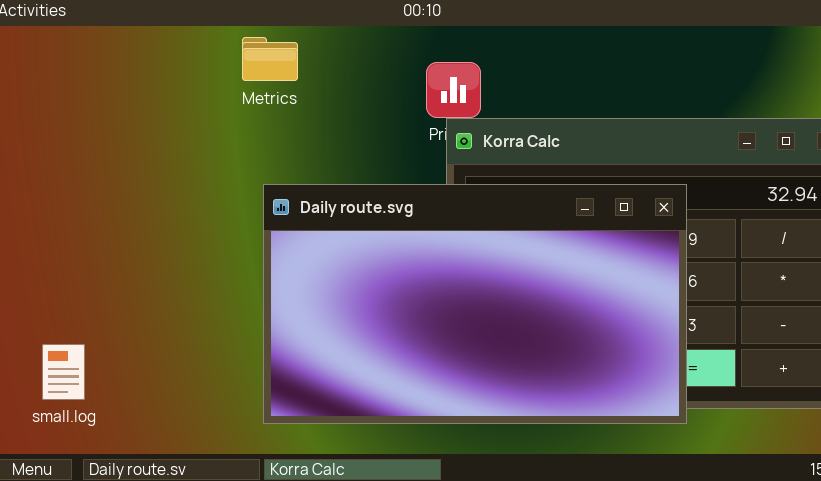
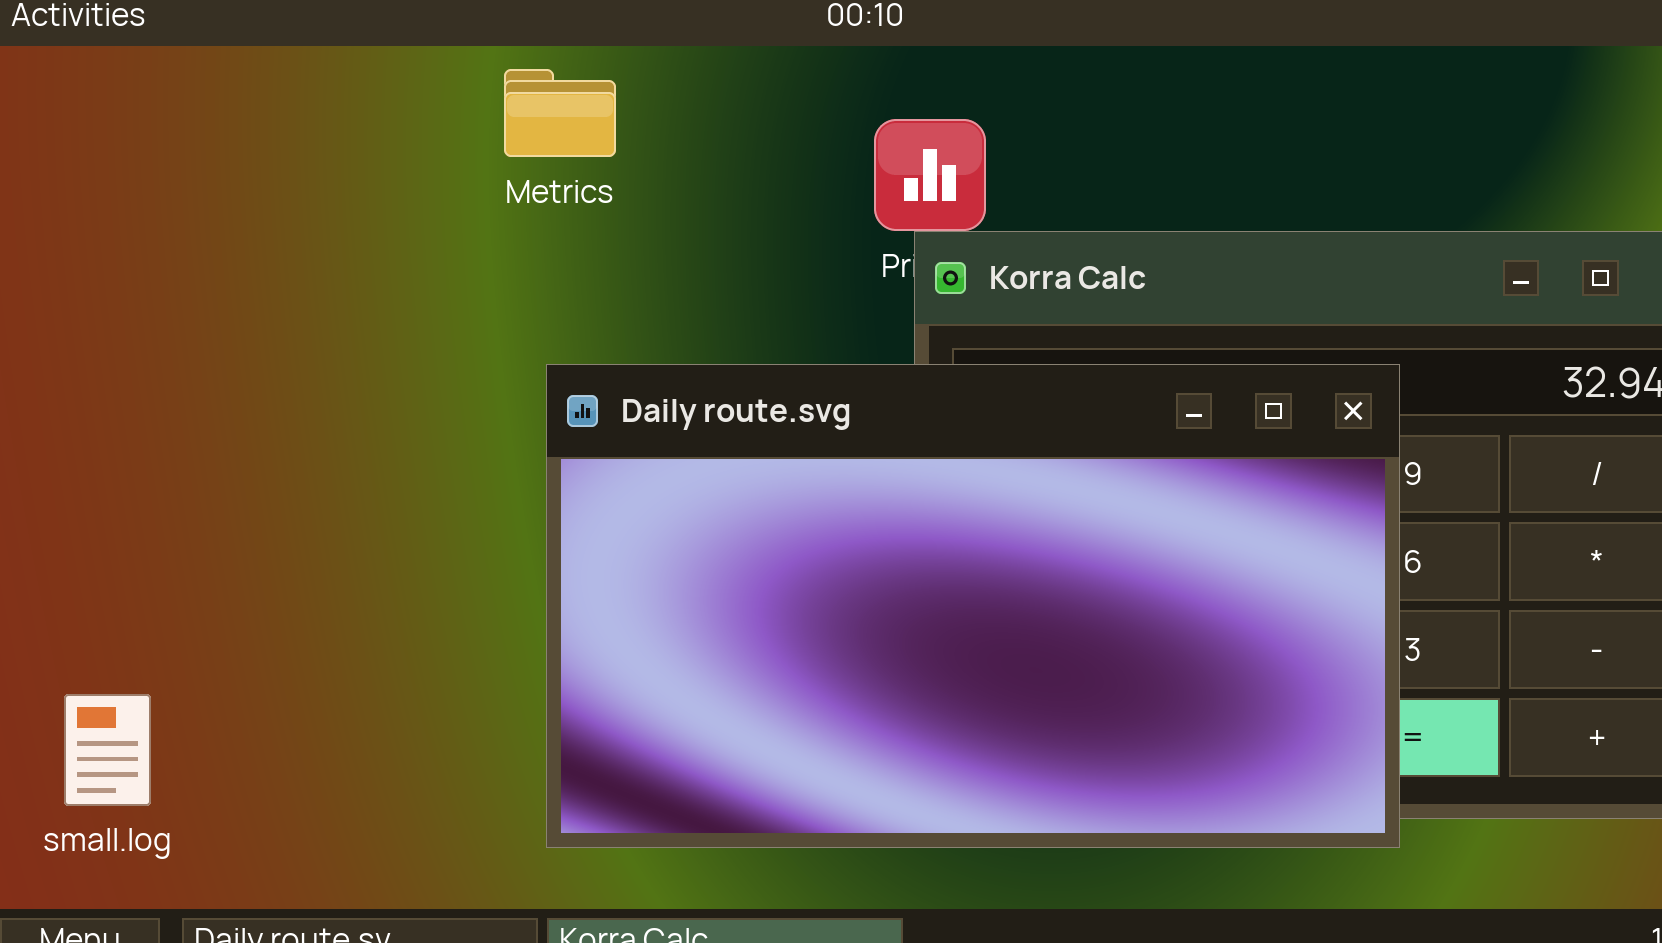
small.log: [42,344,85,400] -> [64,694,151,806], moved

